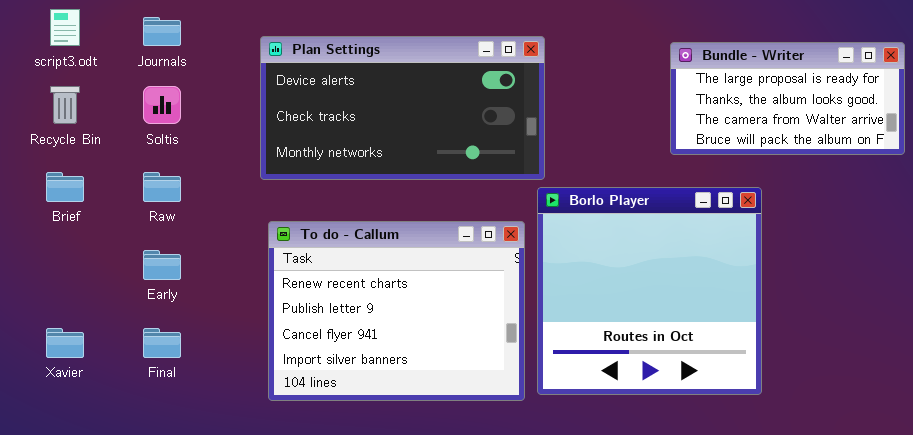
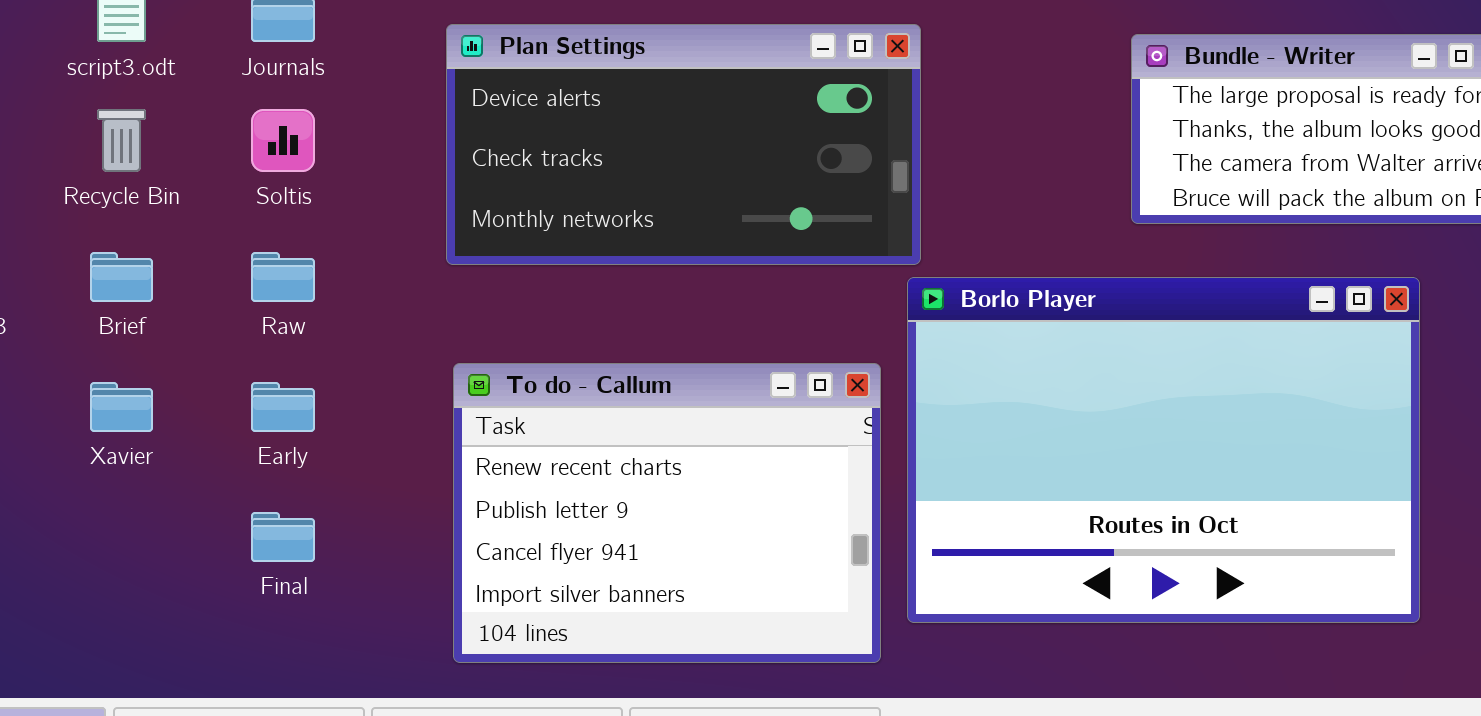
Borlo Player: [537,187,762,395] -> [907,277,1420,623], resized
To do - Callum: [268,221,525,401] -> [453,363,881,663], moved
Xavier: [46,328,84,358] -> [90,382,153,432], moved

